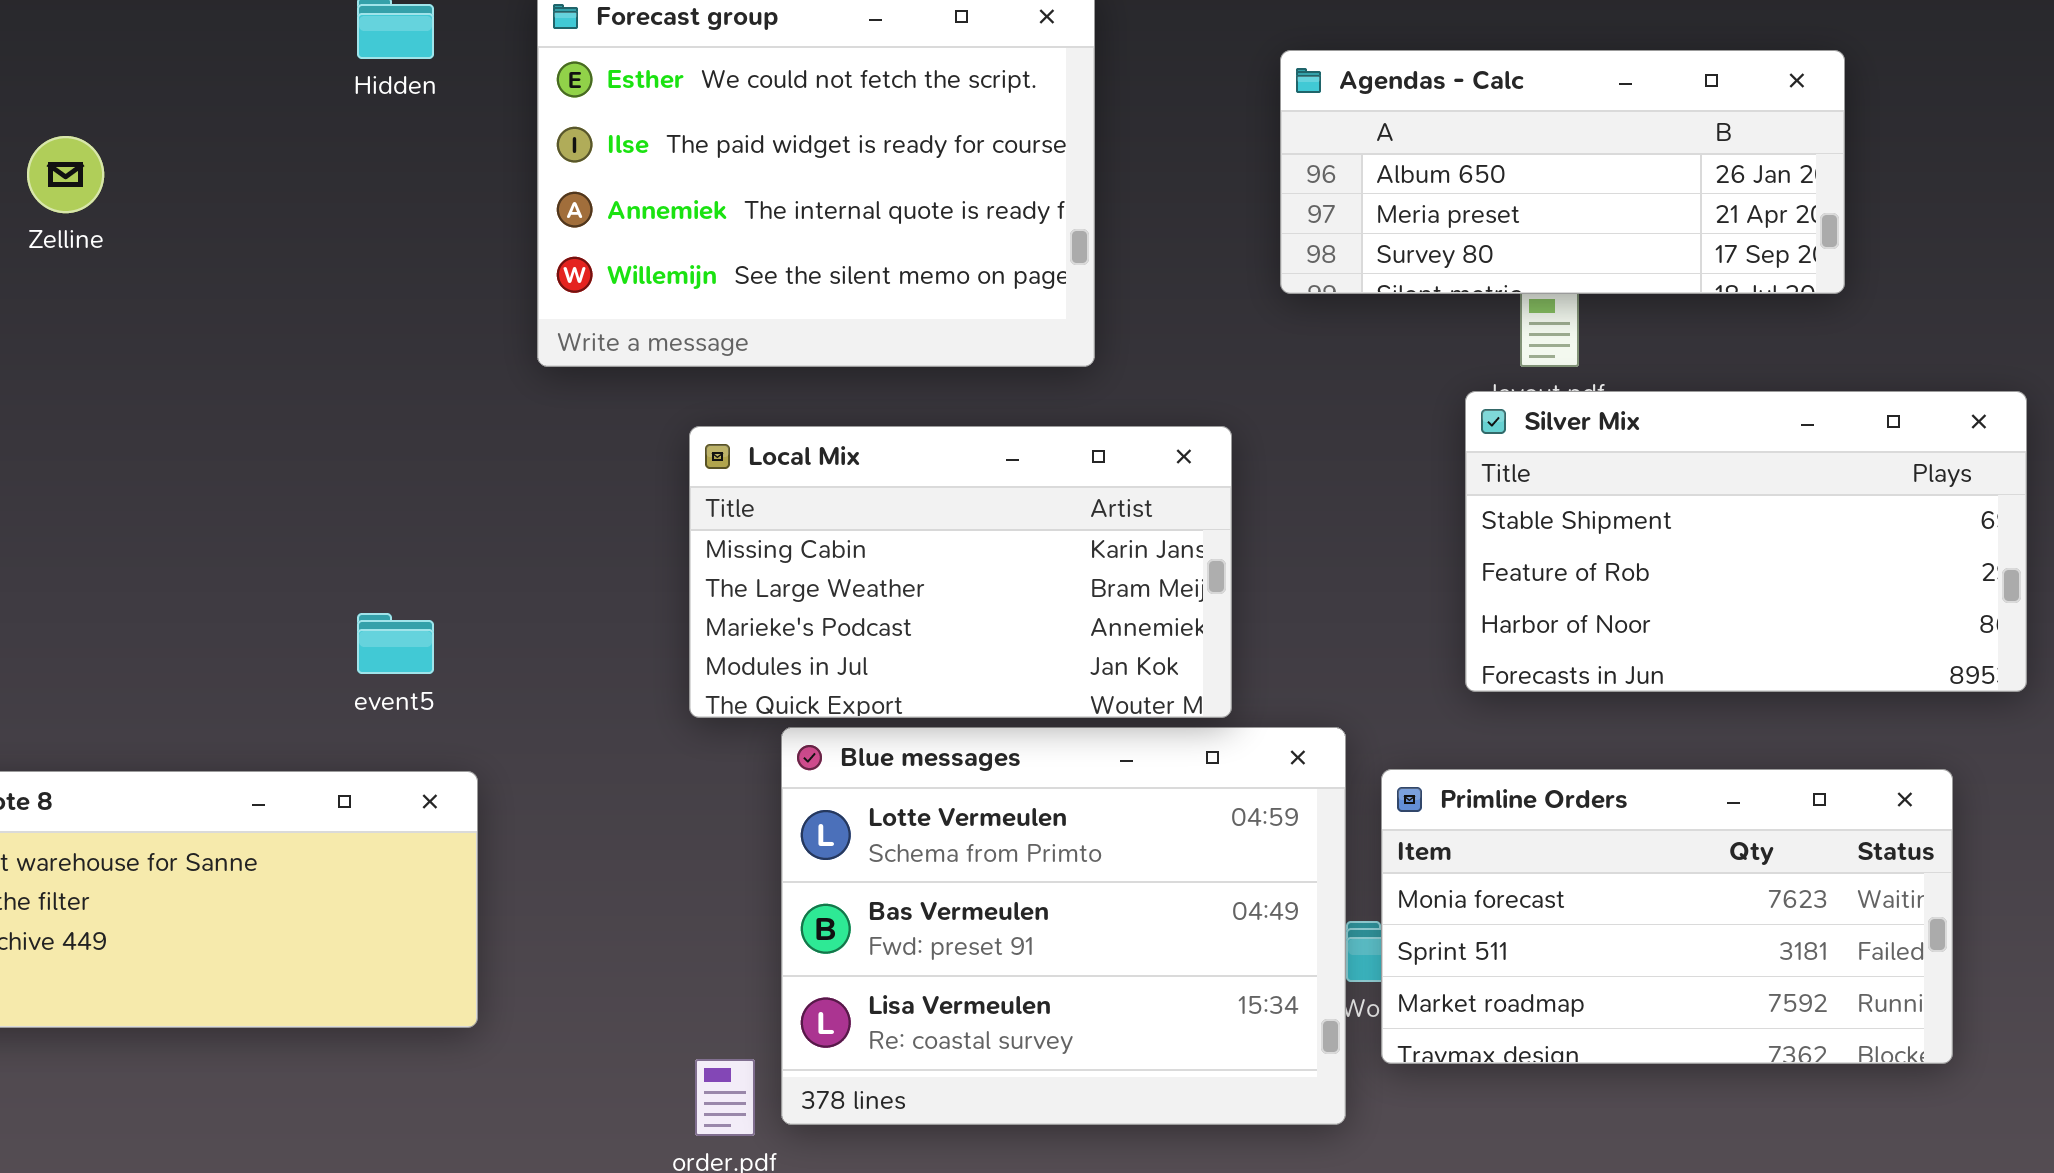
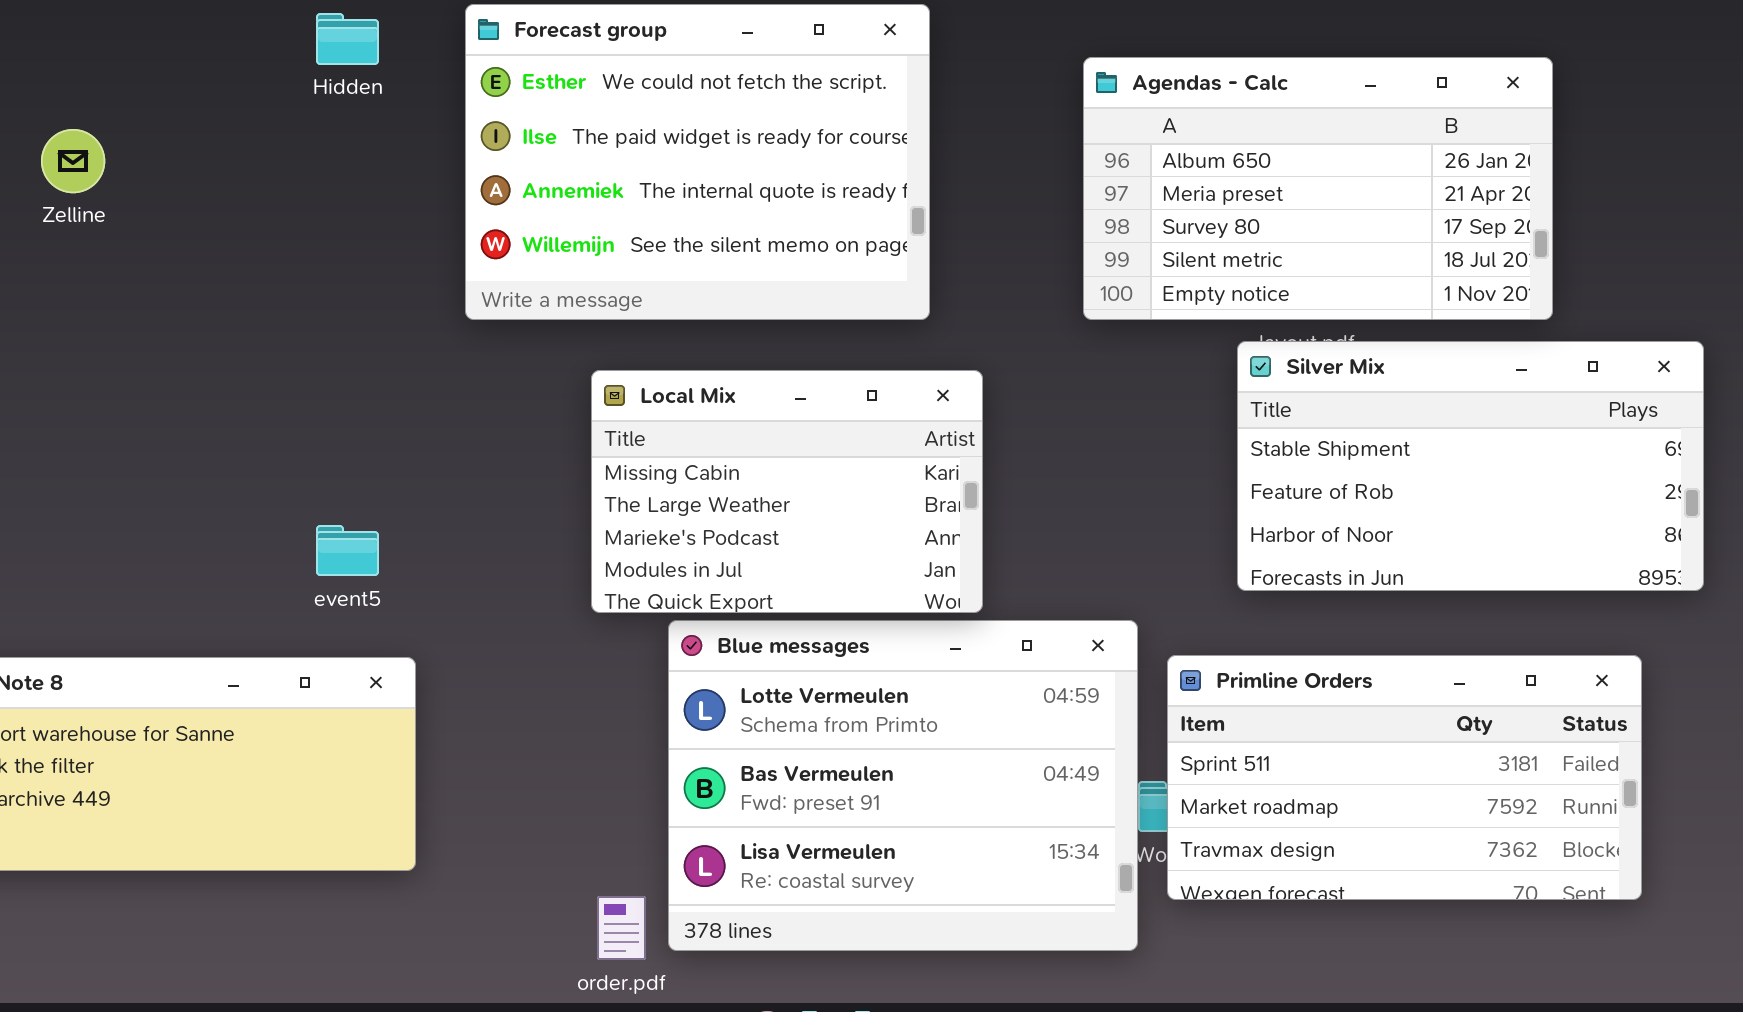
Agendas - Calc: [1280,50,1845,294] -> [1083,57,1553,320], resized
Local Mix: [689,426,1232,718] -> [591,370,983,613], resized
Primline Orders: [1381,769,1953,1064] -> [1167,655,1642,900], scrolled down 1 row

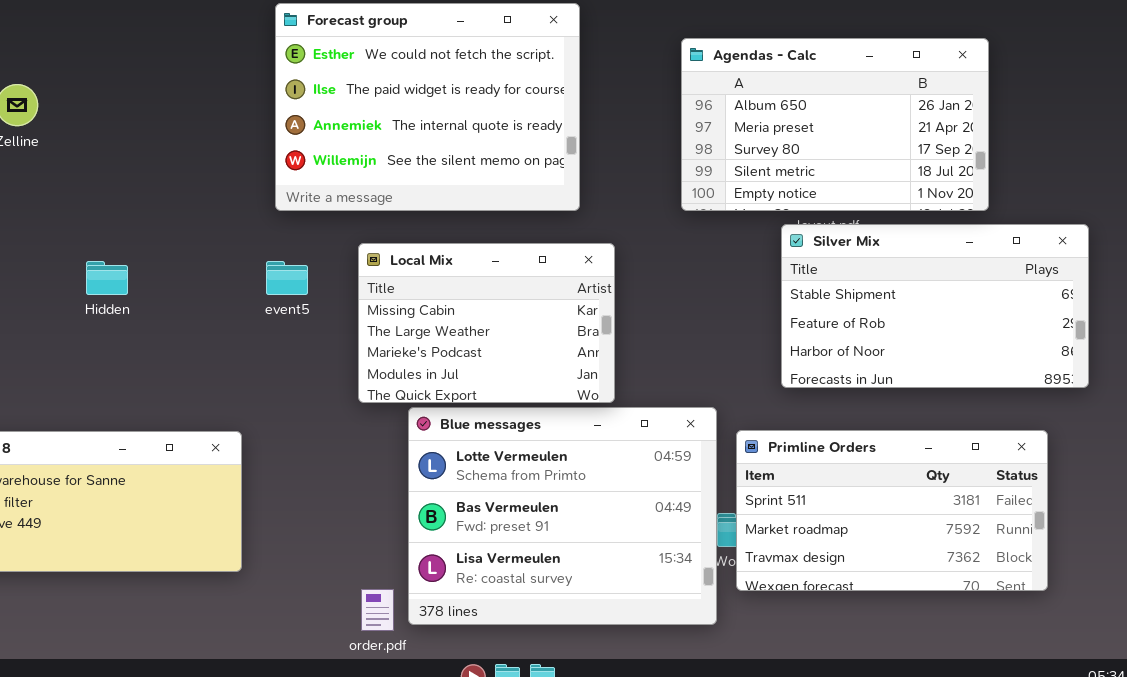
Hidden: [316,13,379,65] -> [86,261,128,295], moved
event5: [316,525,379,576] -> [266,261,308,295], moved

